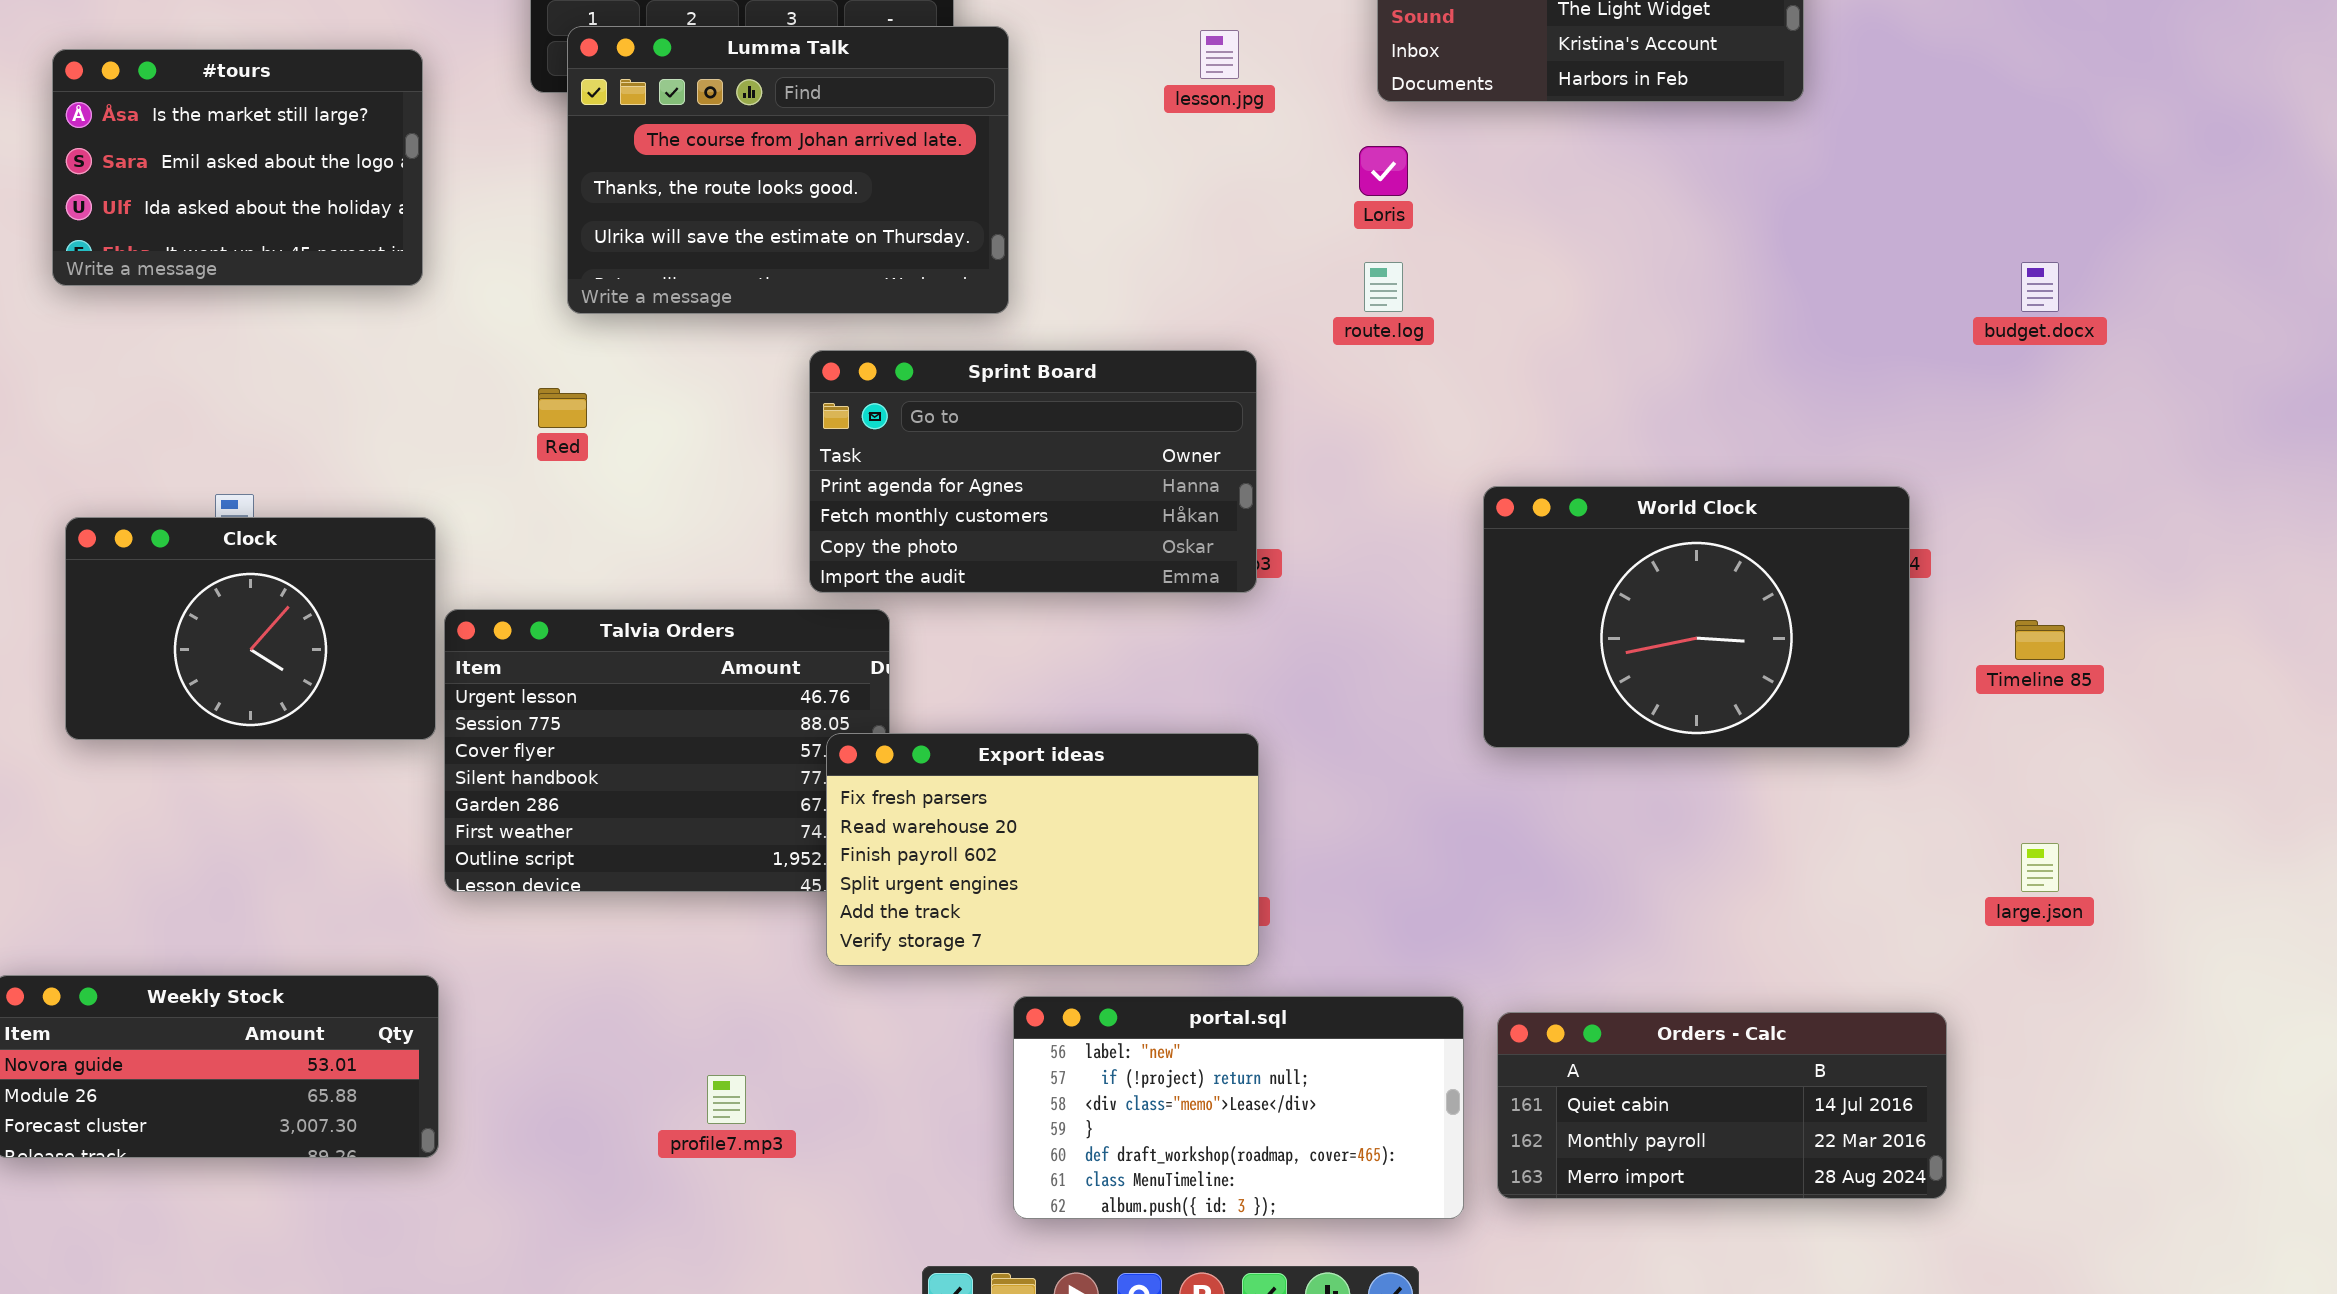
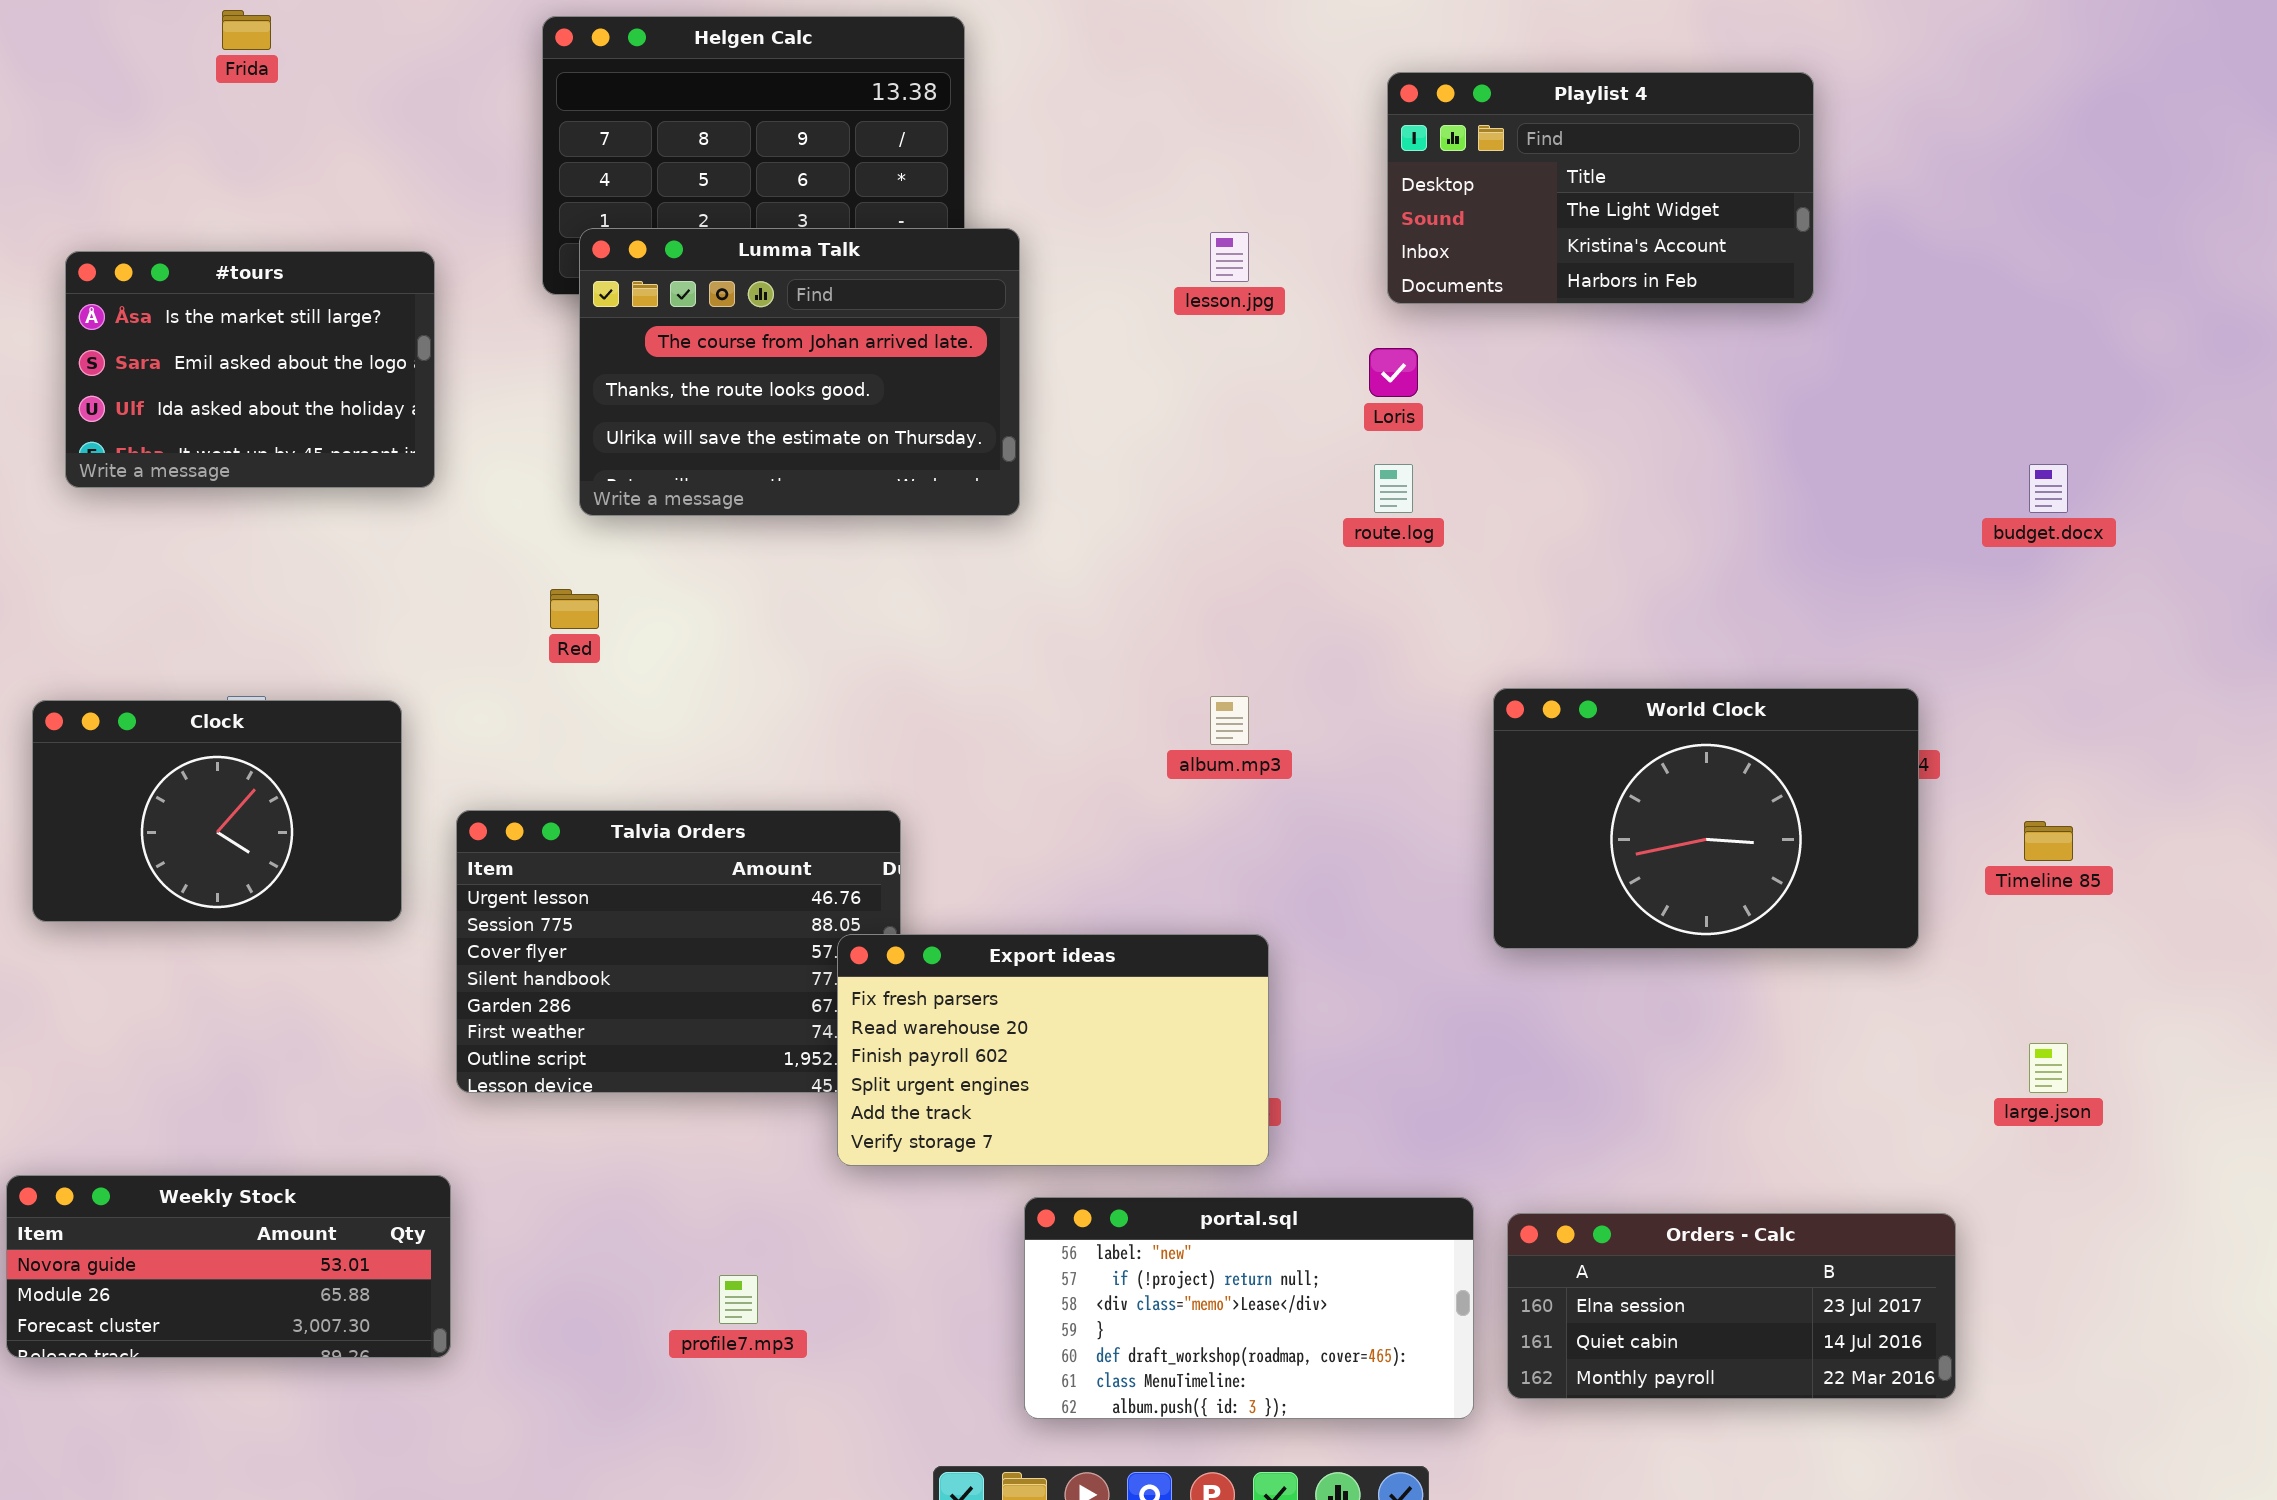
Sprint Board: [809,350,1257,593] -> none, closed
Clock: [65,517,436,740] -> [32,700,402,922], moved
Orders - Calc: [1497,1012,1947,1199] -> [1507,1213,1956,1399], scrolled up 1 row

